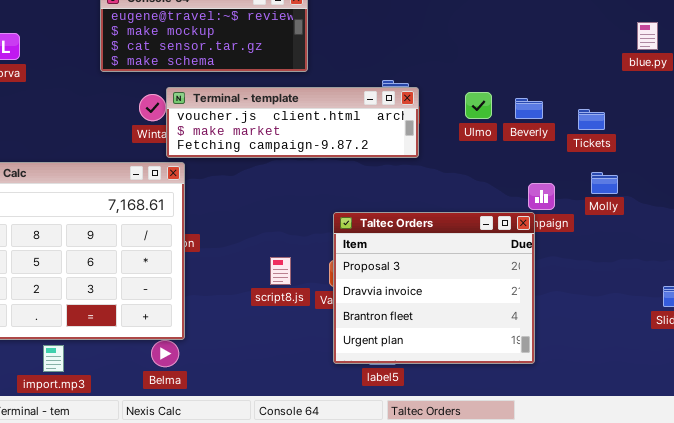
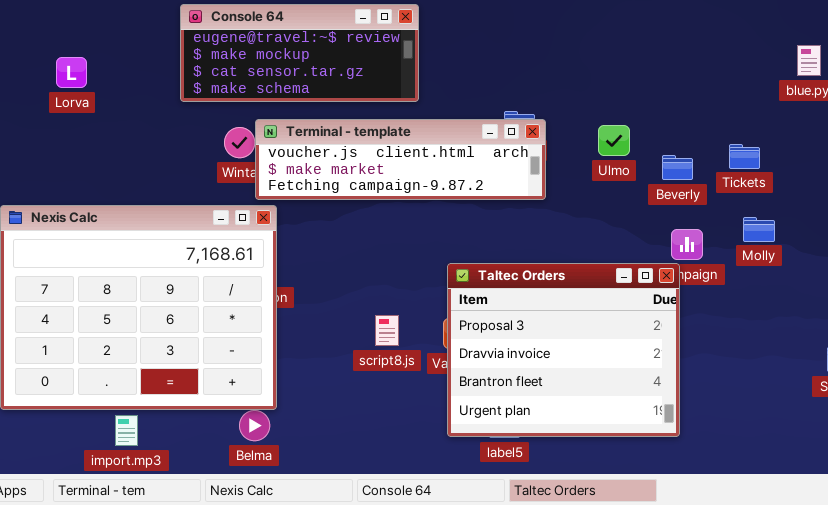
Beverly: [515,98,543,119] -> [662,155,693,180], moved

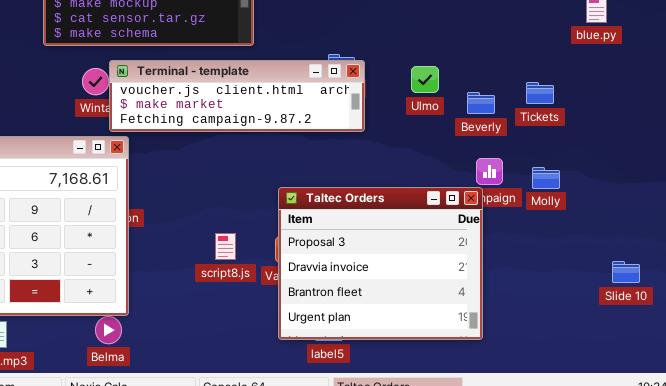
Molly: [743,217,775,242] -> [532,167,560,189], moved

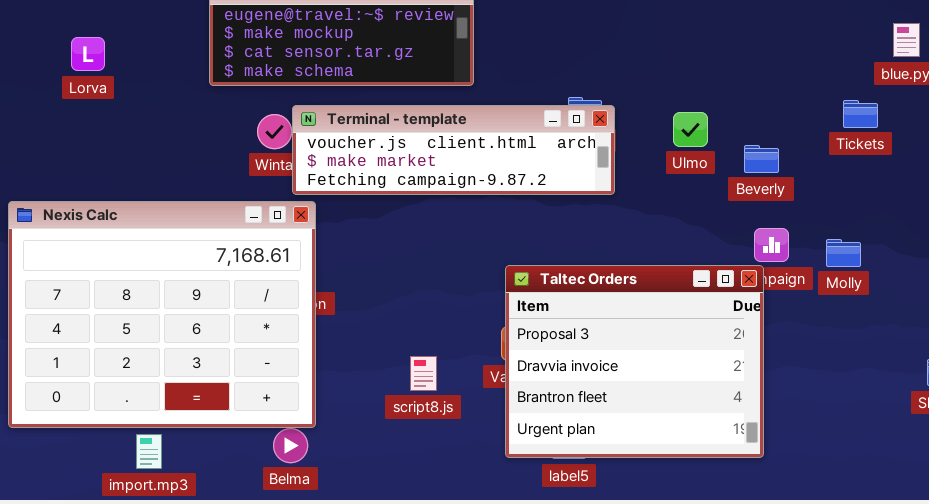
Tickets: [526,82,554,104] -> [843,100,878,128], moved
script8.js: [215,233,236,260] -> [410,356,437,391], moved

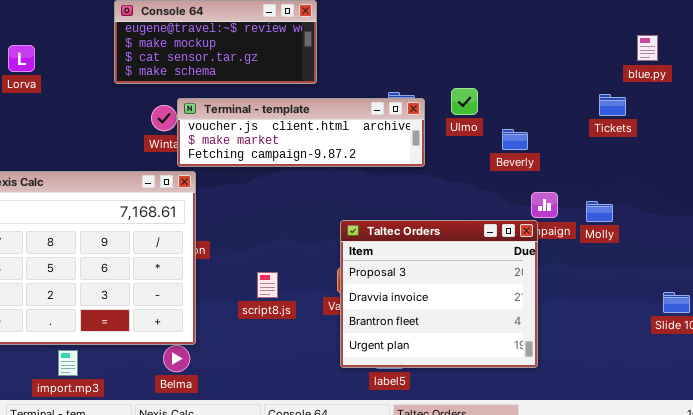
Ulmo: [673,112,708,147] -> [451,88,478,115], moved
Beverly: [744,145,779,173] -> [502,129,528,150], moved
script8.js: [410,356,437,391] -> [257,272,278,298], moved

